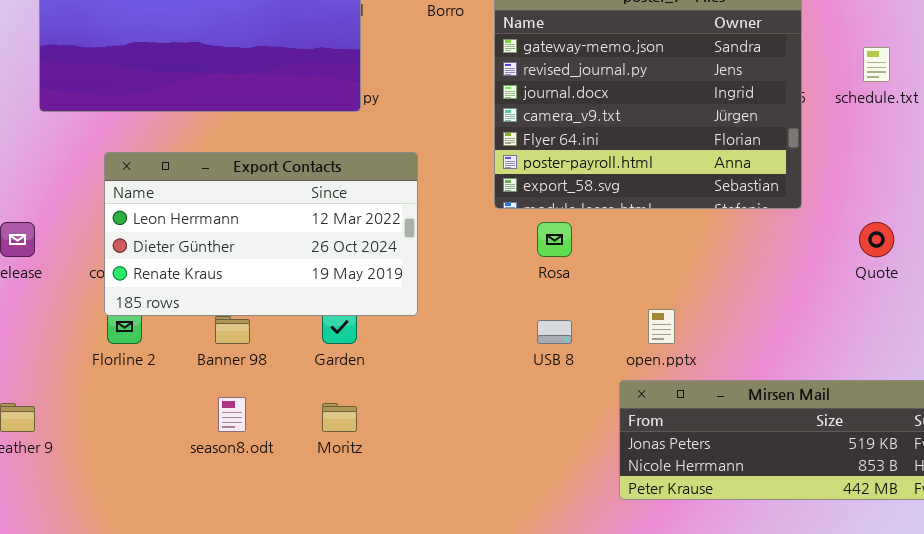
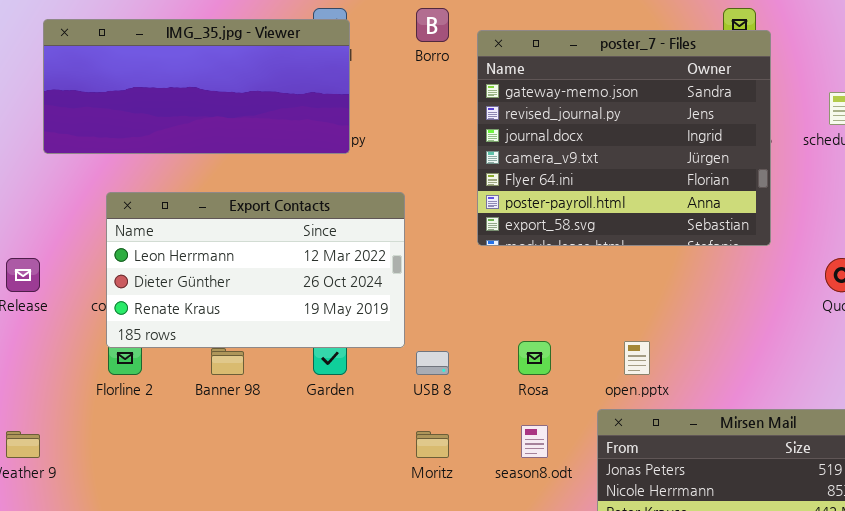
Rosa: [537,222,572,257] -> [518,341,551,375], moved
USB 8: [537,320,572,344] -> [416,351,449,375], moved
season8.odt: [218,397,246,432] -> [521,425,548,458], moved
Moritz: [322,403,357,432] -> [416,431,449,458], moved

